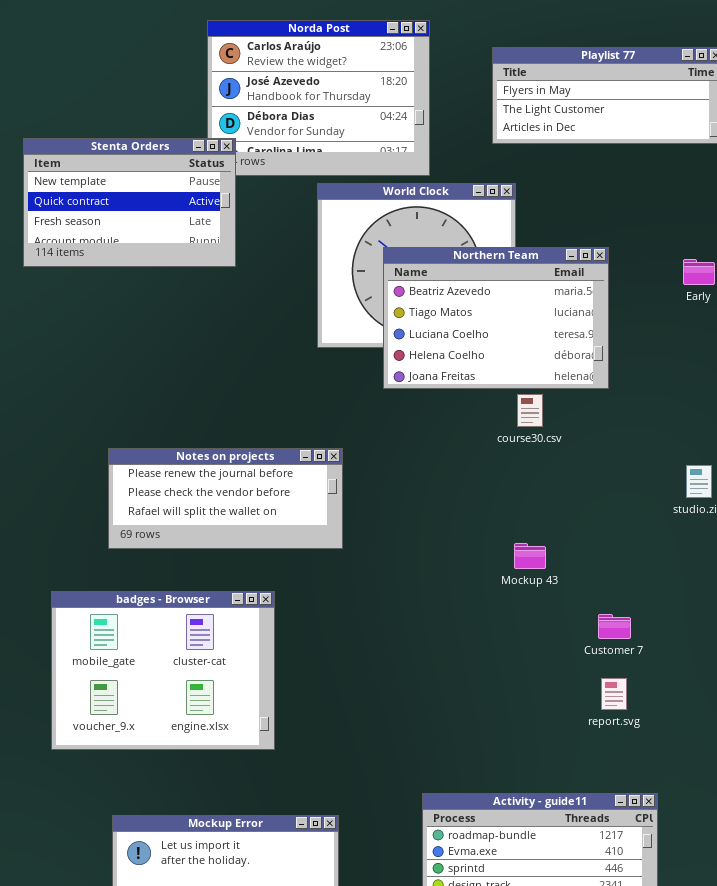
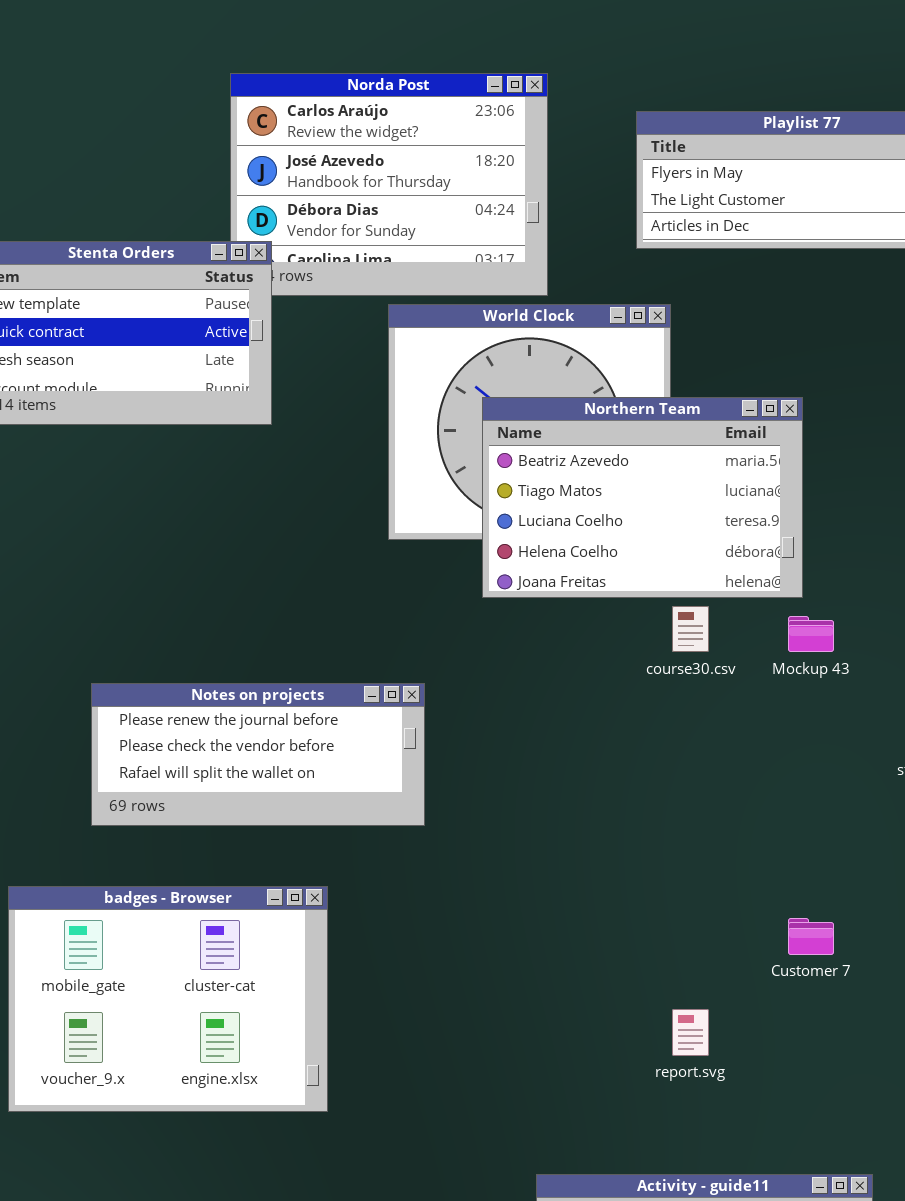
Mockup 43: [514,543,546,569] -> [788,616,834,652], moved
report.svg: [601,678,627,710] -> [672,1009,709,1056], moved

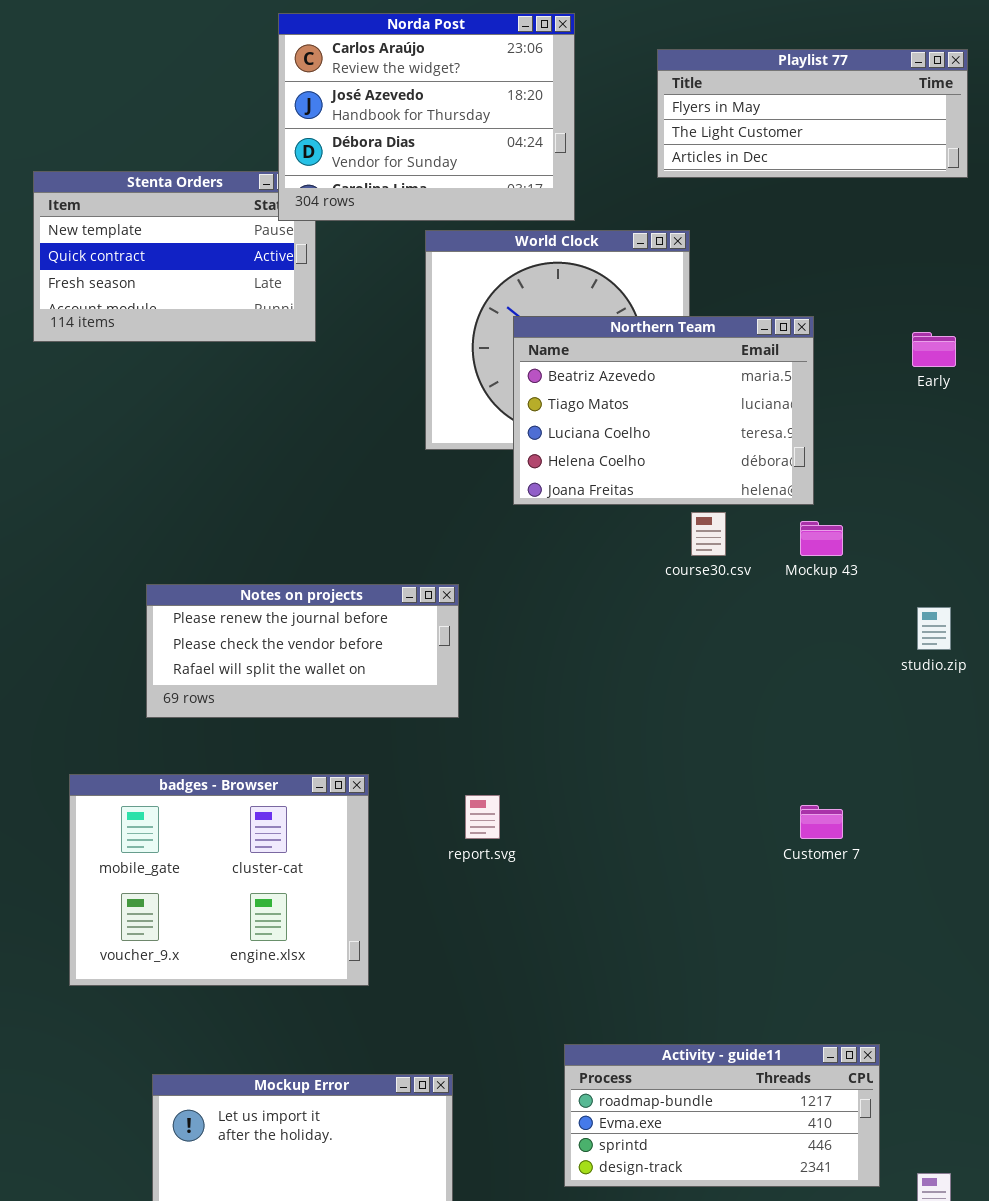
Norda Post: [230,73,548,296] -> [278,13,575,221], raised
report.svg: [672,1009,709,1056] -> [465,795,500,839], moved

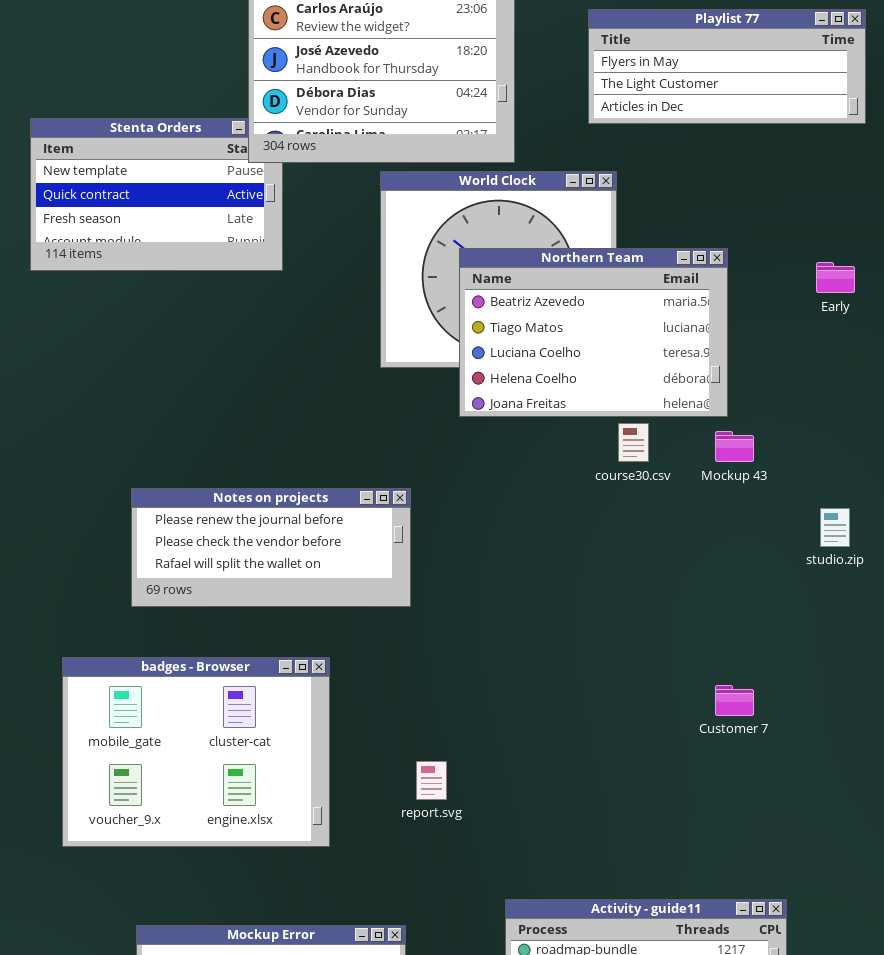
report.svg: [465,795,500,839] -> [416,761,447,800], moved

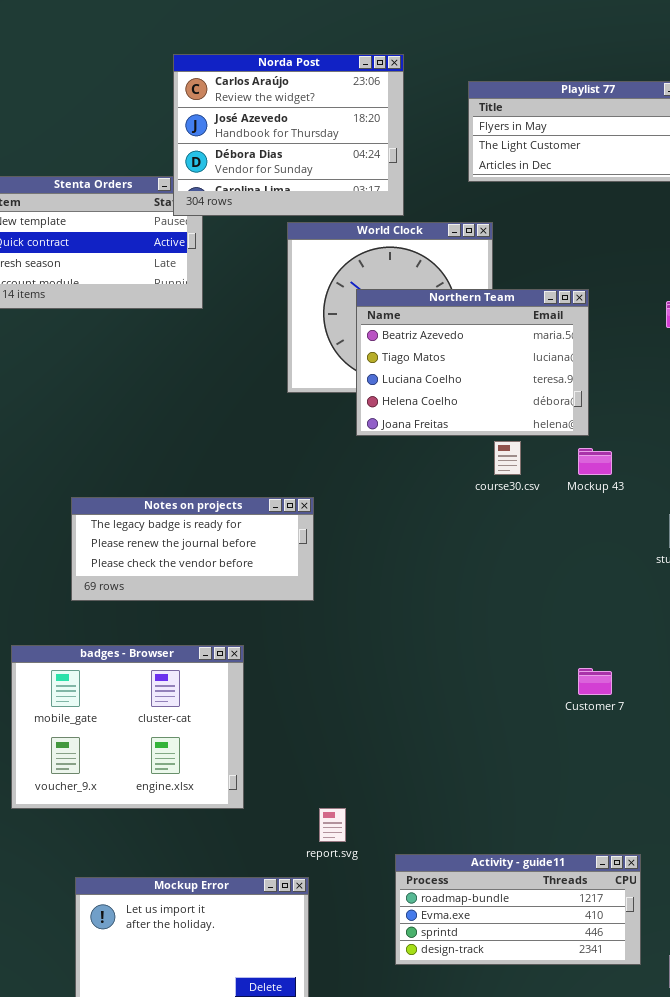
Notes on projects: [131,488,411,607] -> [71,497,314,601], scrolled up 1 row
report.svg: [416,761,447,800] -> [319,808,346,842], moved

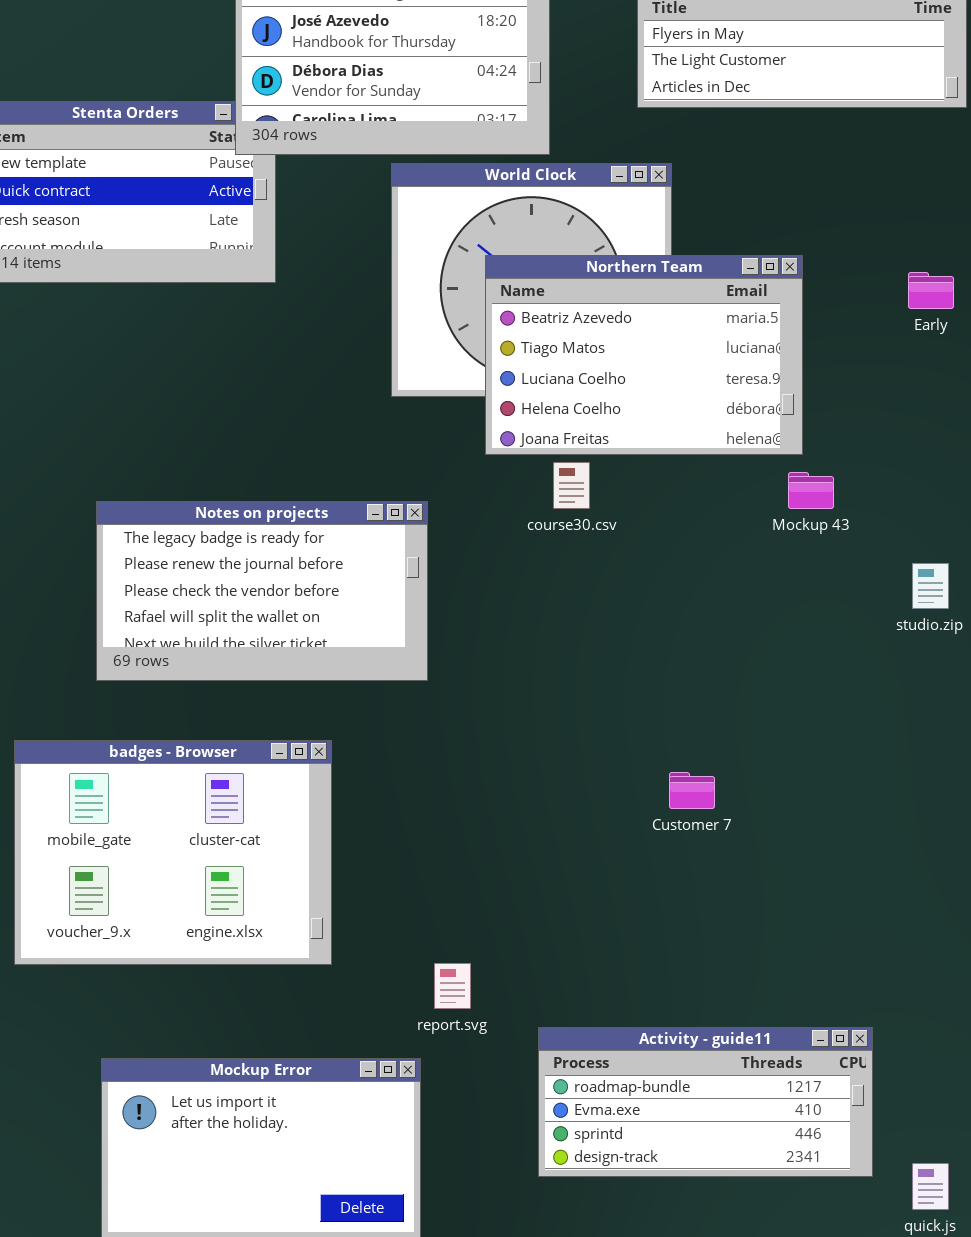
course30.csv: [494,441,521,475] -> [553,462,590,509], moved
Notes on projects: [71,497,314,601] -> [96,501,428,681], resized
Customer 7: [578,668,612,695] -> [669,772,715,809], moved

